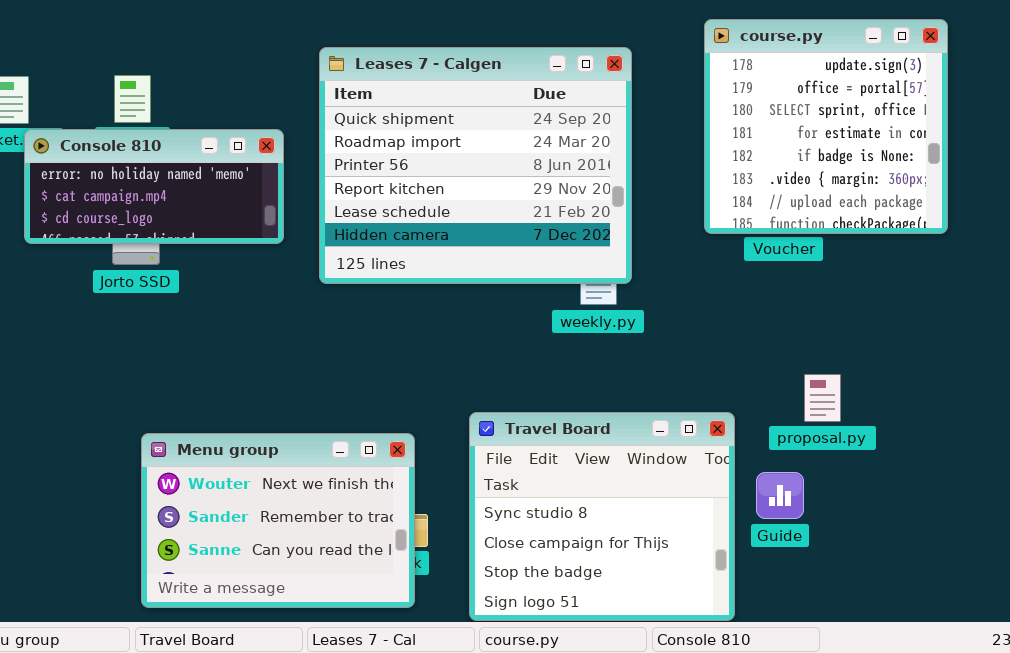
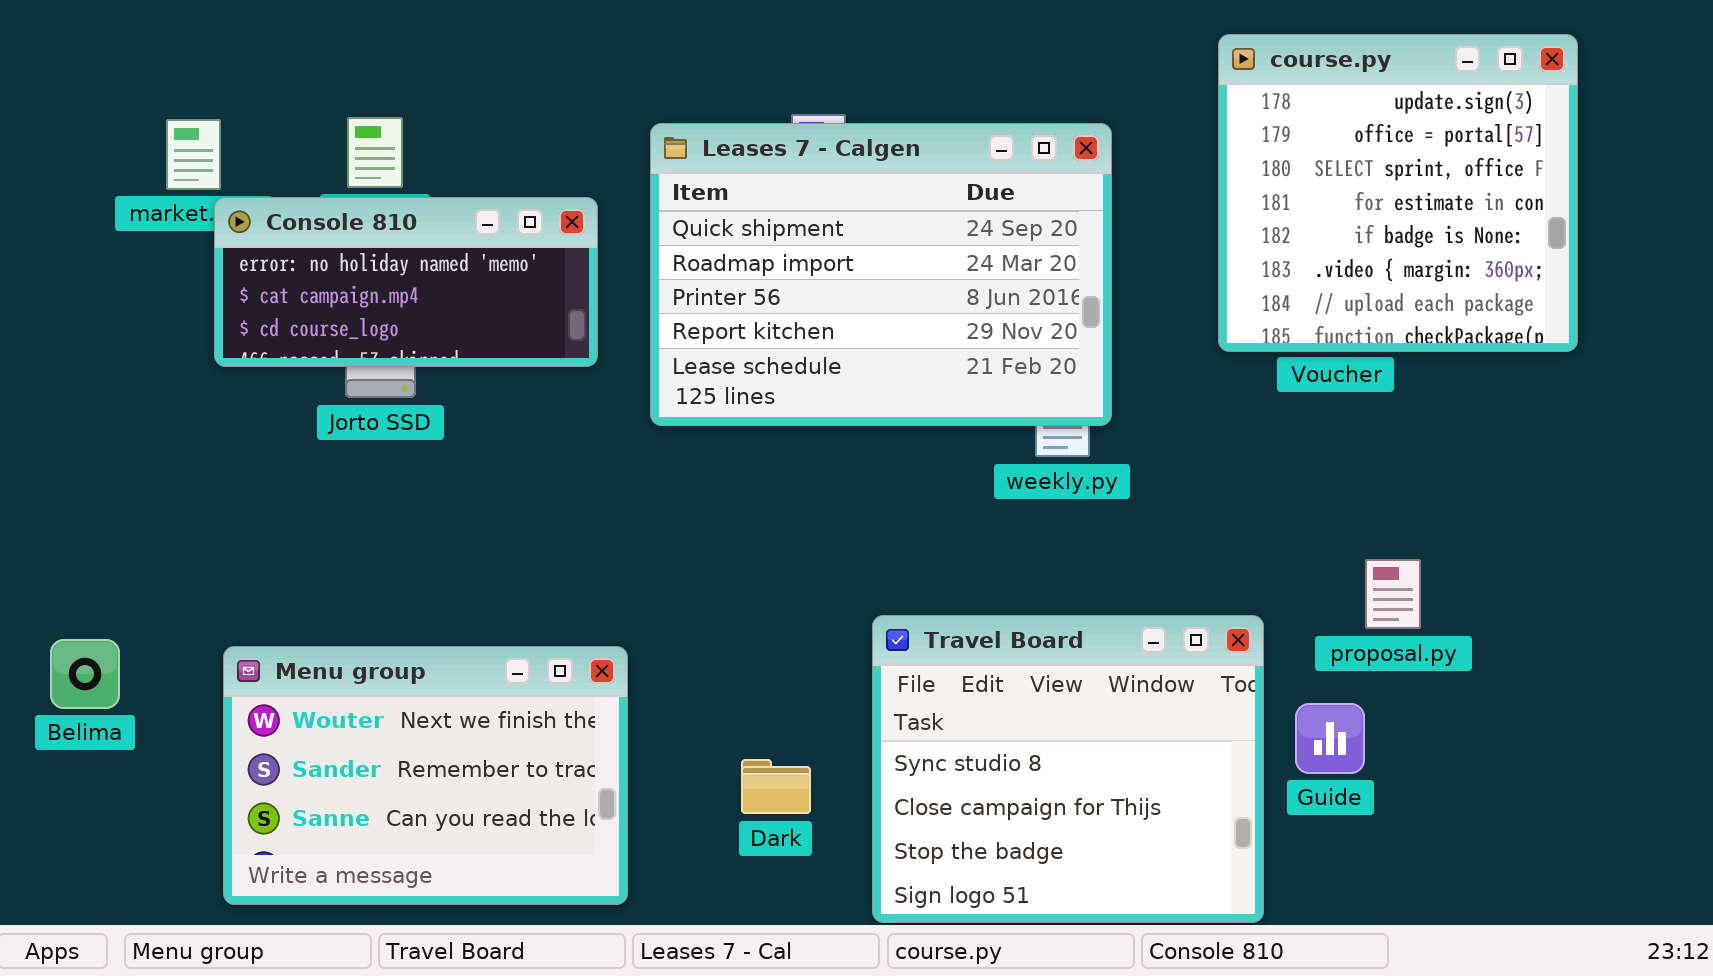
Leases 7 - Calgen: [319,47,632,284] -> [650,123,1112,426], resized
Menu group: [141,433,415,608] -> [223,646,628,905], moved

